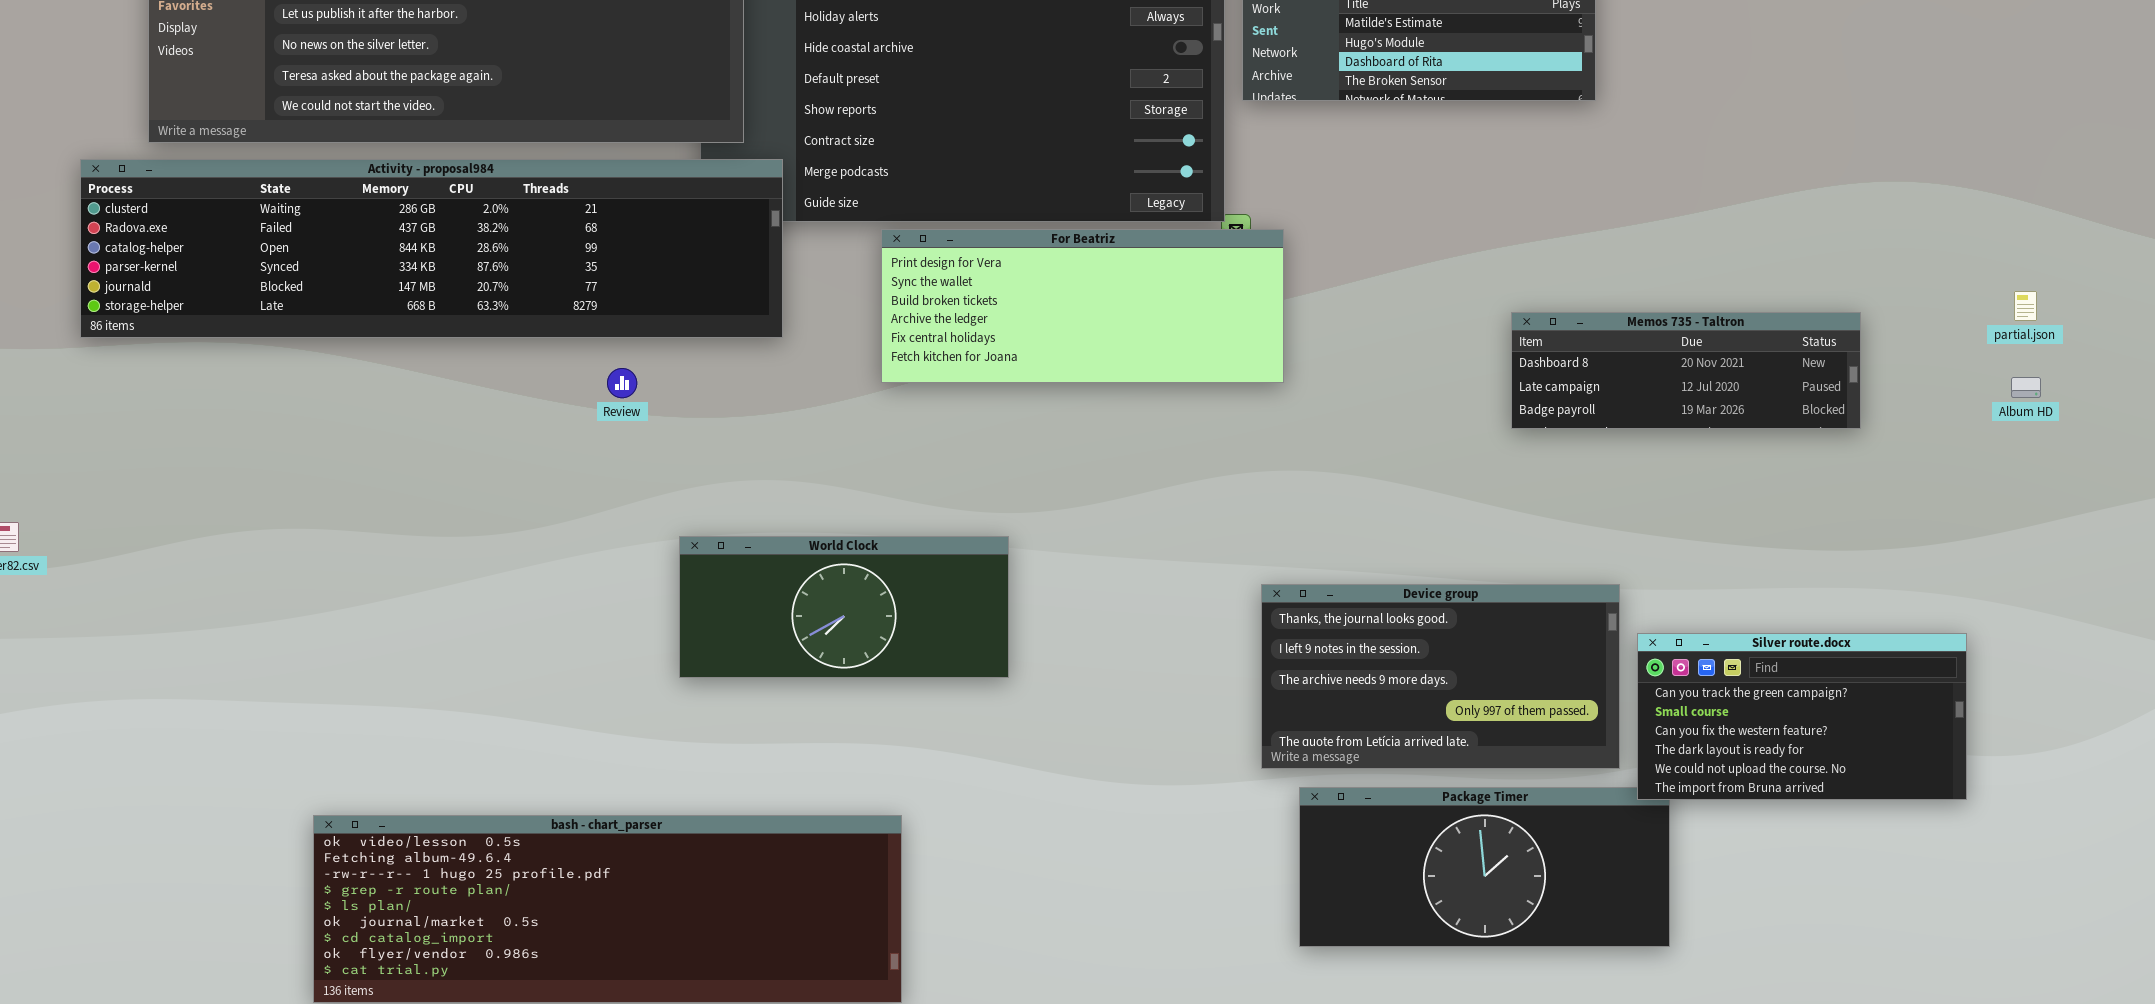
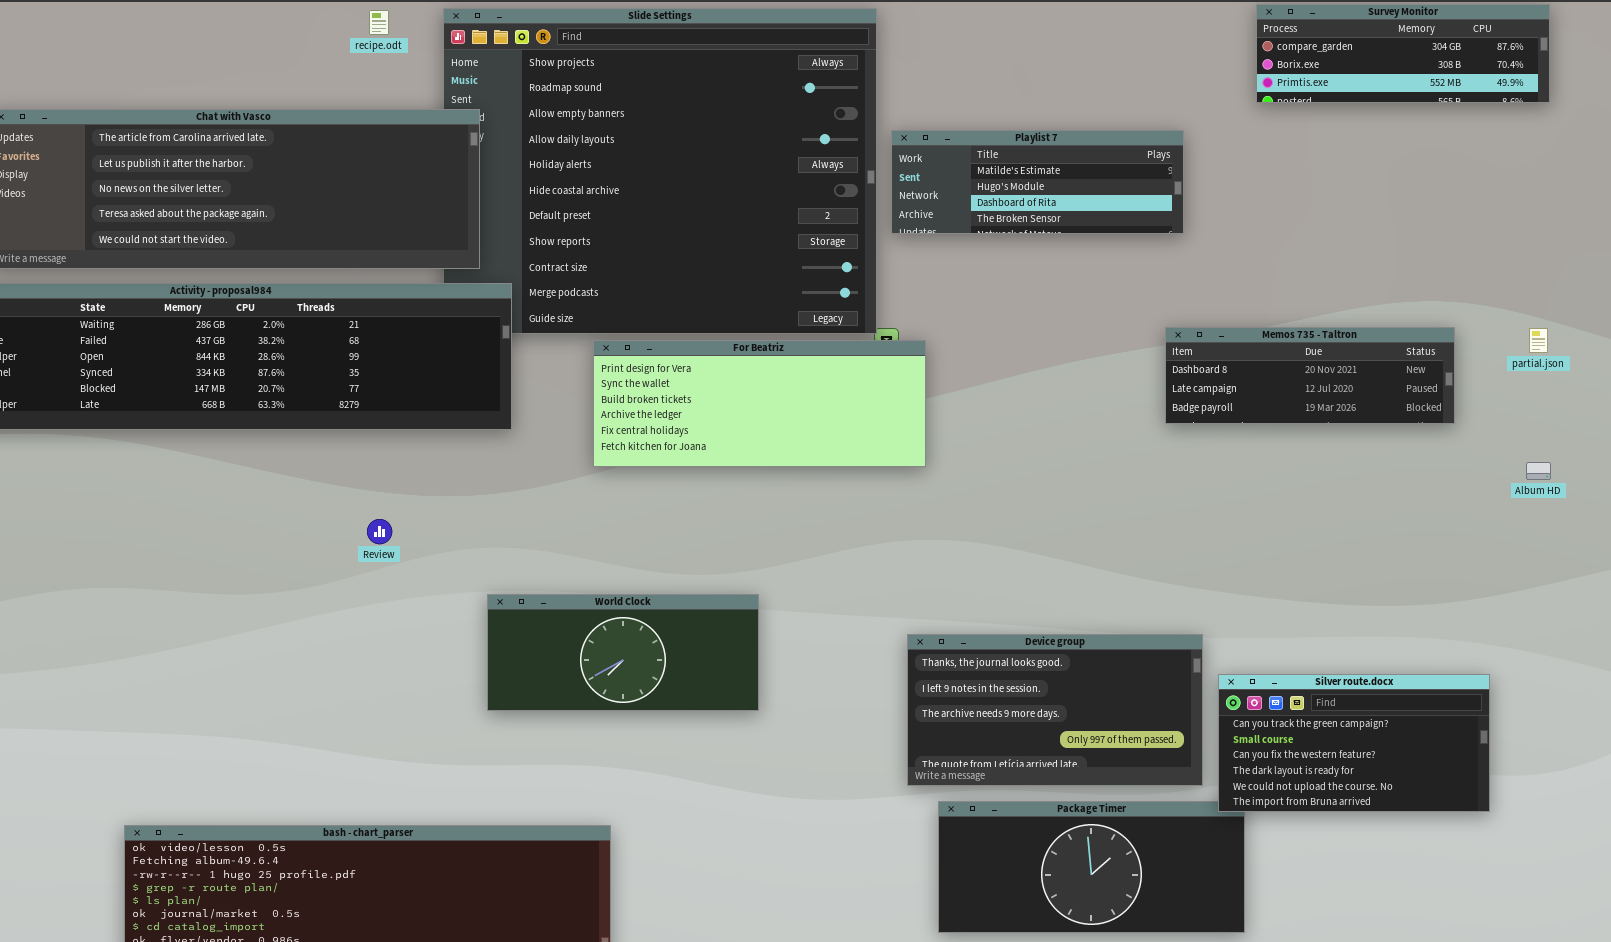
partial.json: [2014,291,2037,321] -> [1529,328,1548,353], moved
Memos 735 - Taltron: [1511,312,1861,429] -> [1165,327,1455,424], moved
Review: [607,368,637,398] -> [367,519,392,544], moved
World Clock: [679,536,1009,678] -> [487,594,759,711], moved

